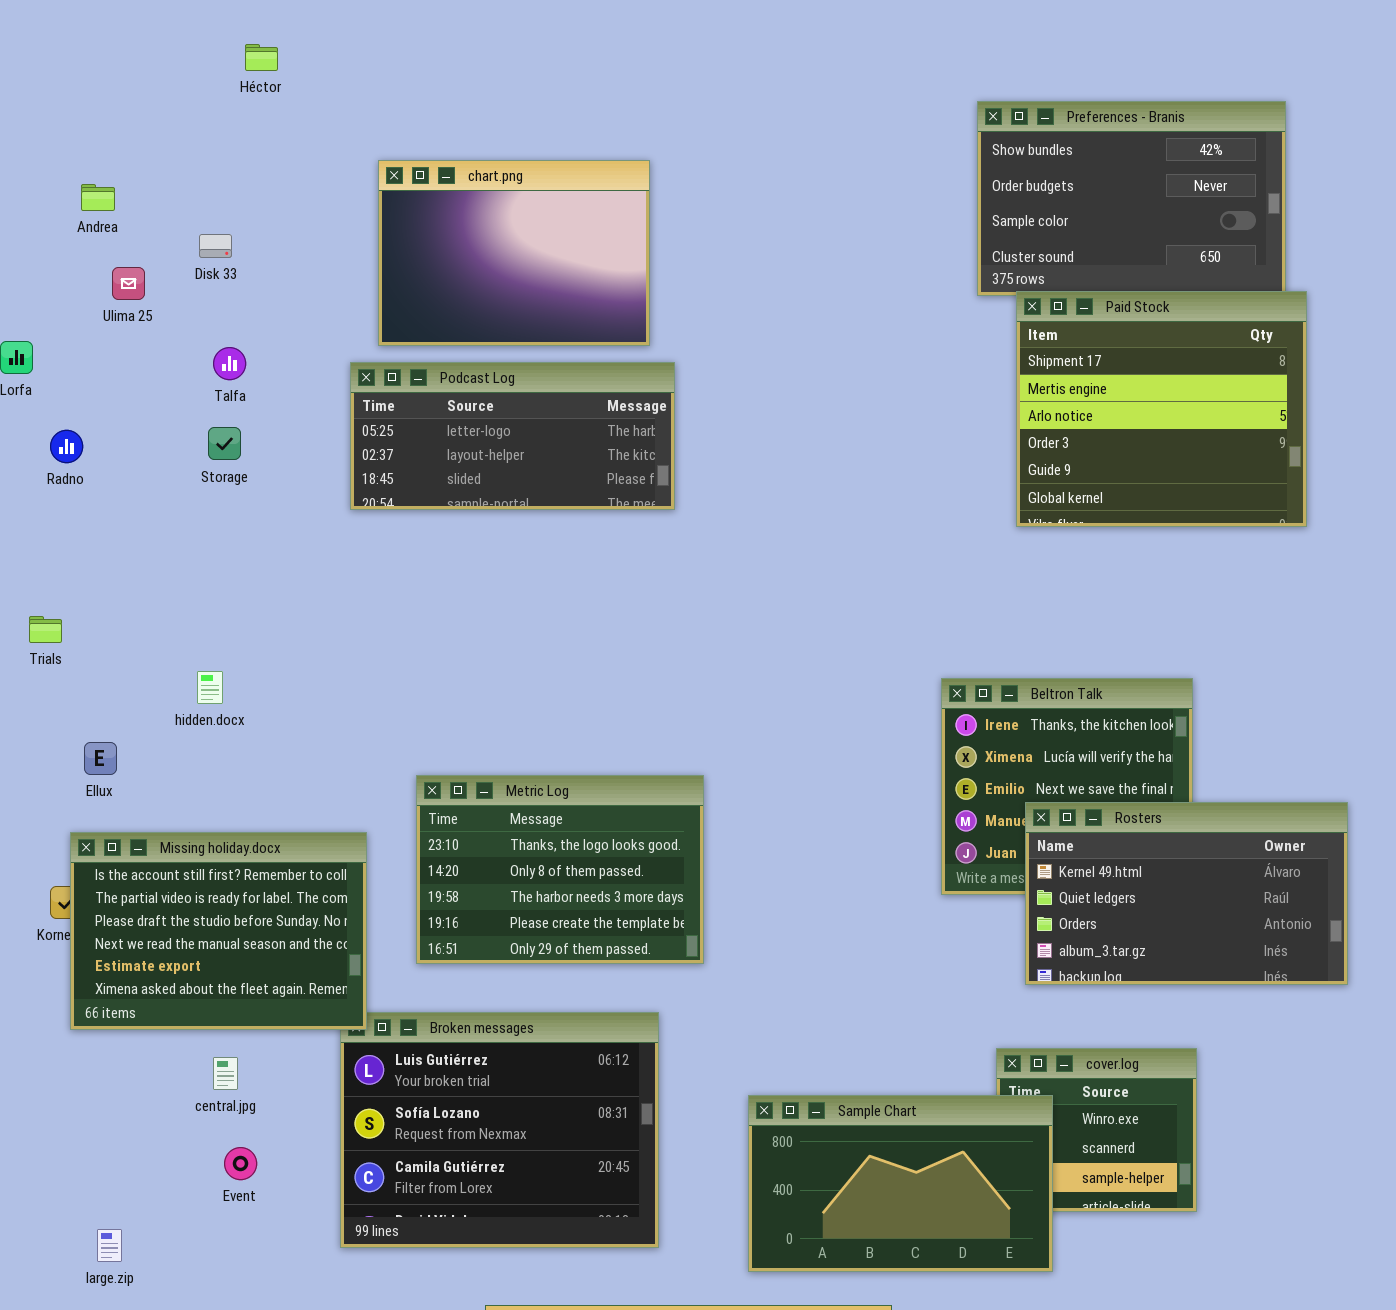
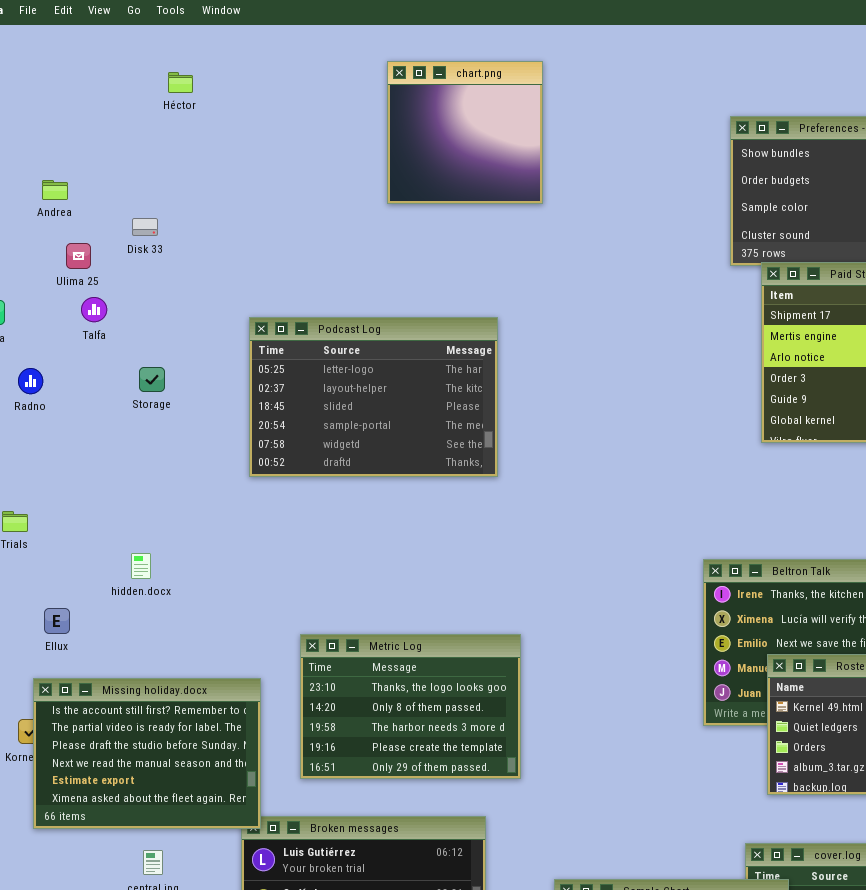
chart.png: [378,160,650,346] -> [387,61,543,204], moved, resized
Talfa: [213,347,246,380] -> [81,297,107,322], moved
Podcast Log: [350,362,675,510] -> [249,317,498,477], resized

